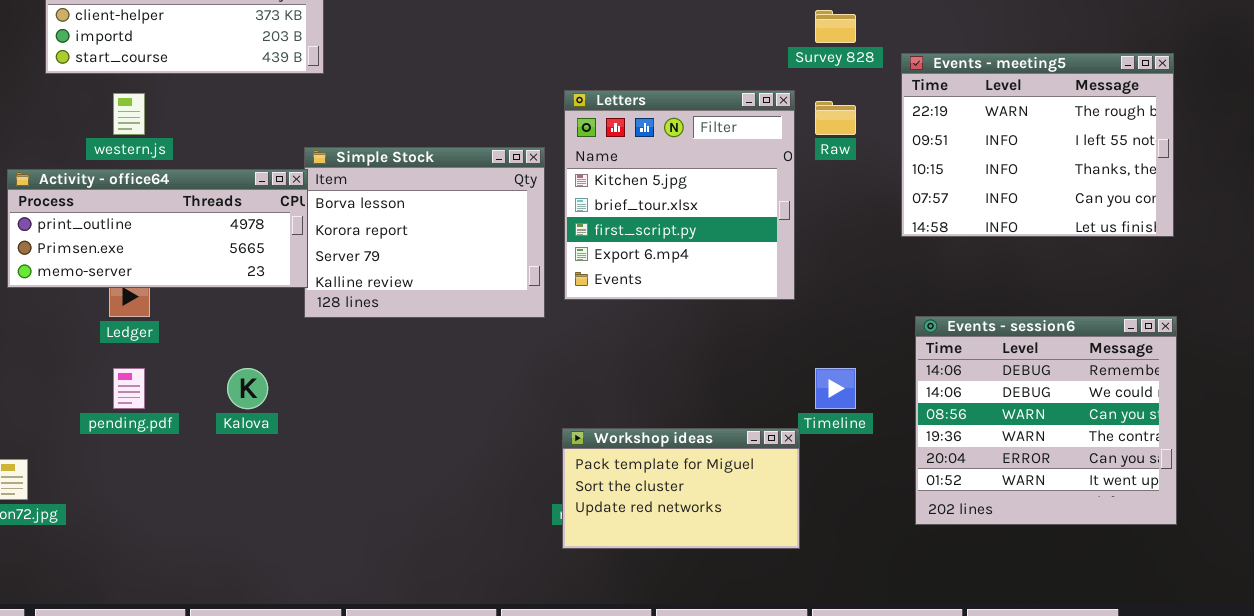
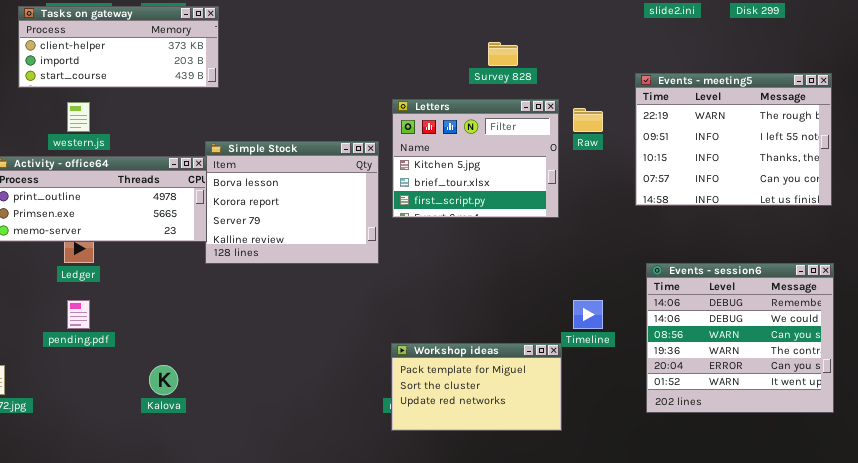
Survey 828: [815,10,856,43] -> [488,42,518,66], moved
Letters: [564,90,795,300] -> [392,99,559,218], resized
Kalova: [227,368,268,409] -> [149,365,178,395], moved

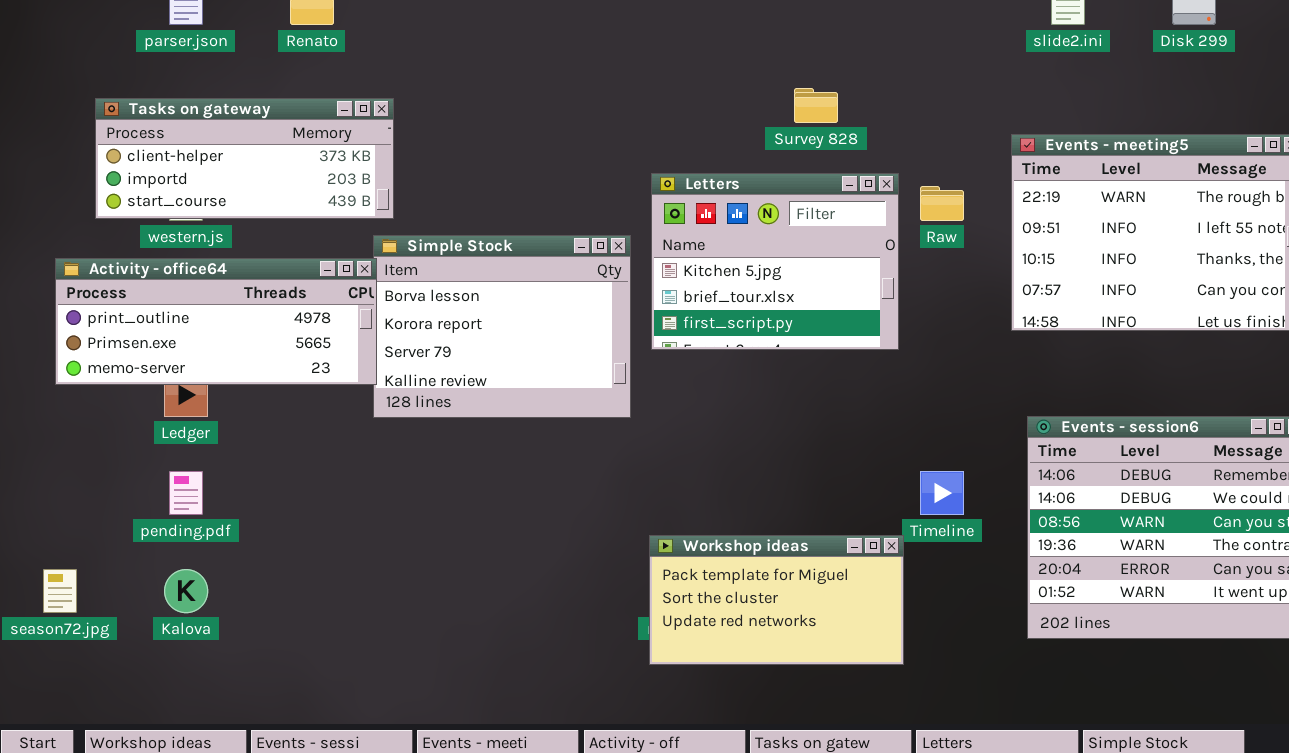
Tasks on gateway: [18,6,219,88] -> [95,98,394,219], moved
Kalova: [149,365,178,395] -> [164,569,208,613], moved

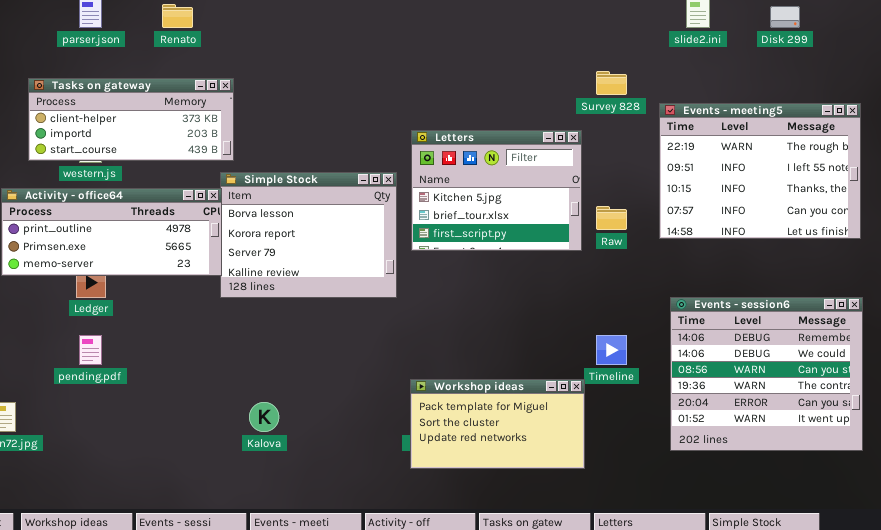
Survey 828: [794,88,838,123] -> [596,71,627,95], moved
Raw: [920,186,964,221] -> [596,206,627,230], moved
Kalova: [164,569,208,613] -> [249,402,279,432], moved

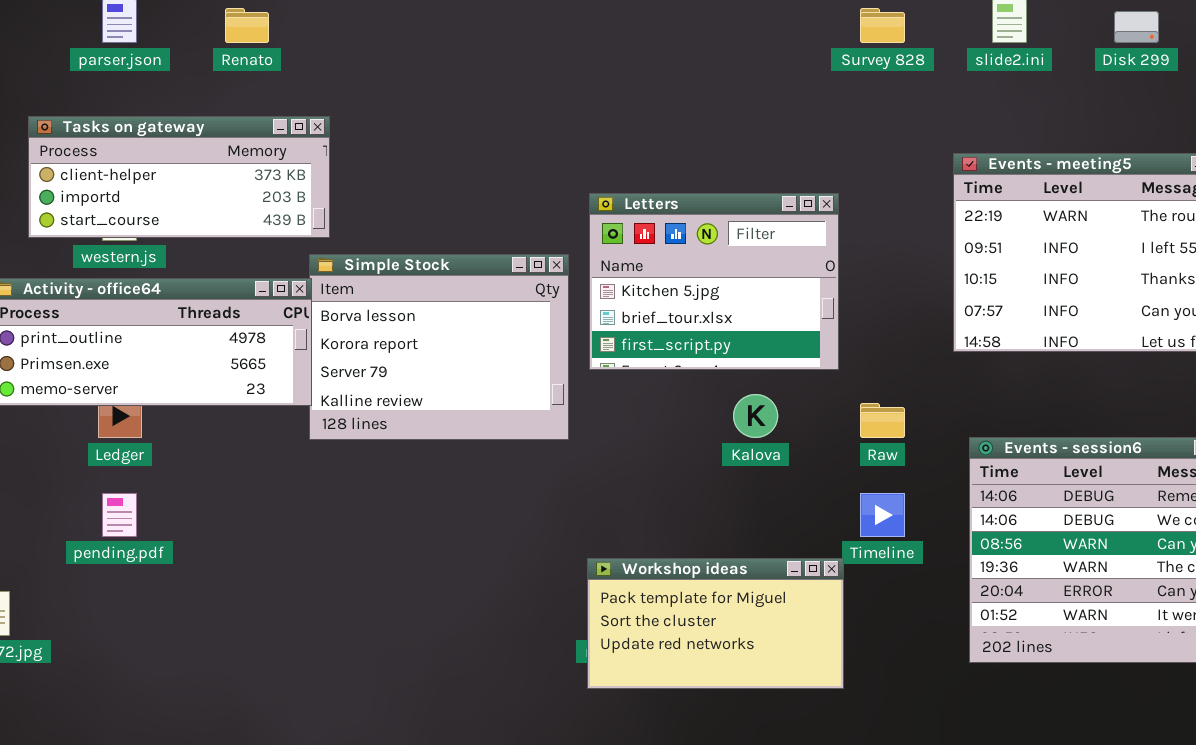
Survey 828: [596,71,627,95] -> [860,8,905,43], moved
Raw: [596,206,627,230] -> [860,403,905,438], moved
Kalova: [249,402,279,432] -> [733,394,778,438], moved

